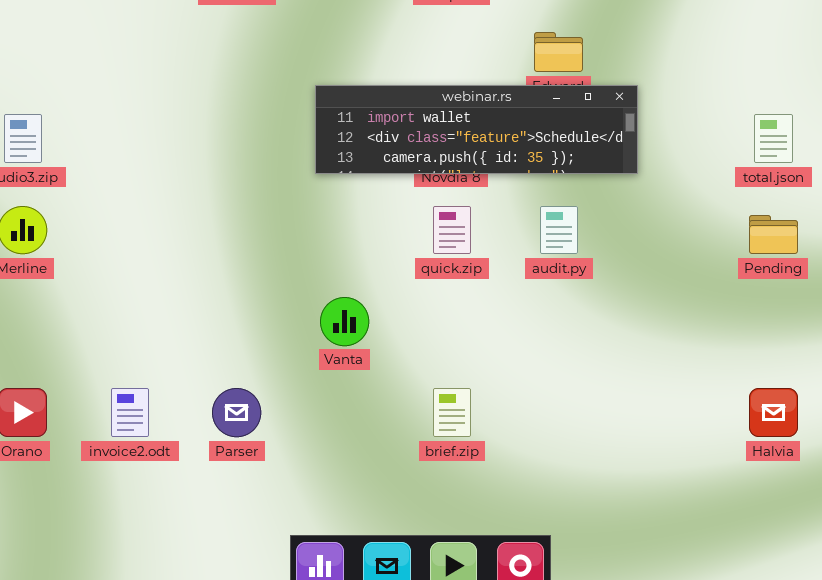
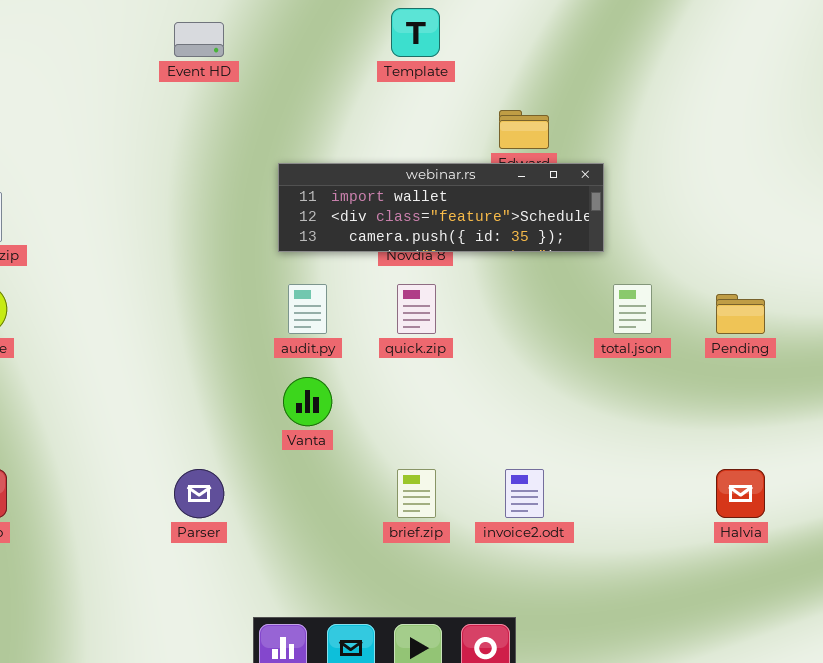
total.json: [754,114,793,163] -> [613,284,652,334], moved
audit.py: [540,206,578,254] -> [288,284,327,334], moved
invoice2.odt: [111,388,149,437] -> [505,469,544,518], moved

